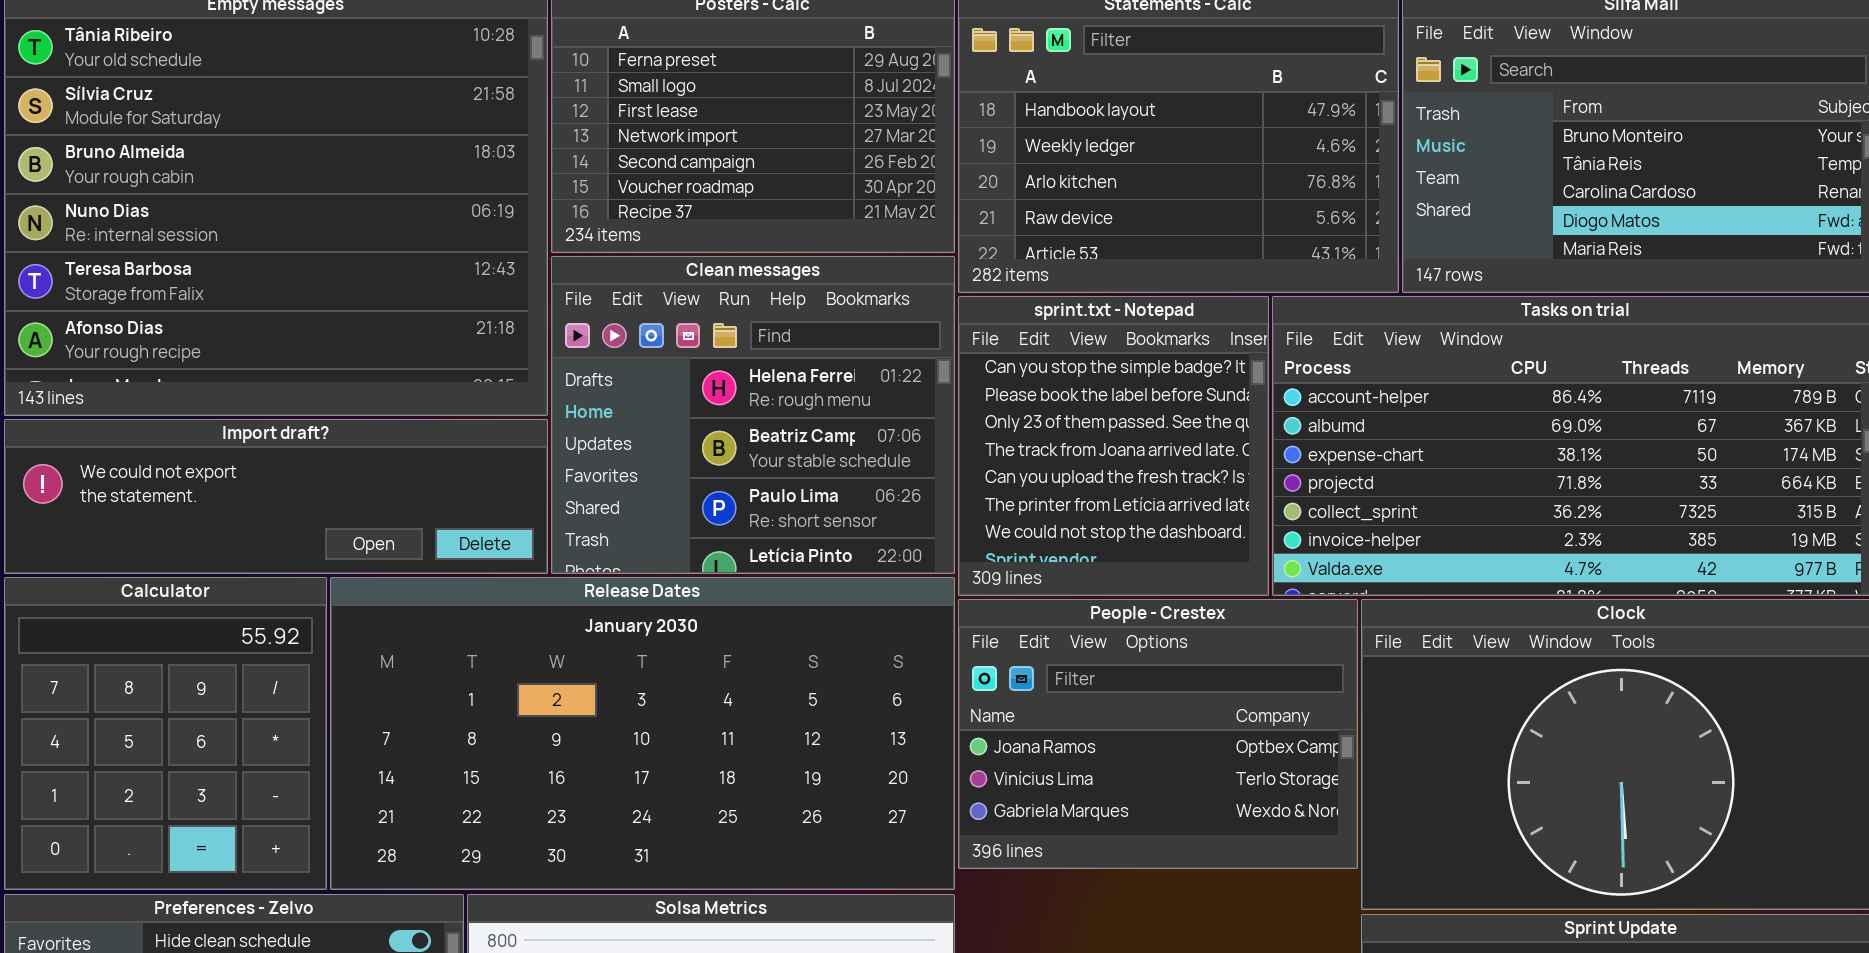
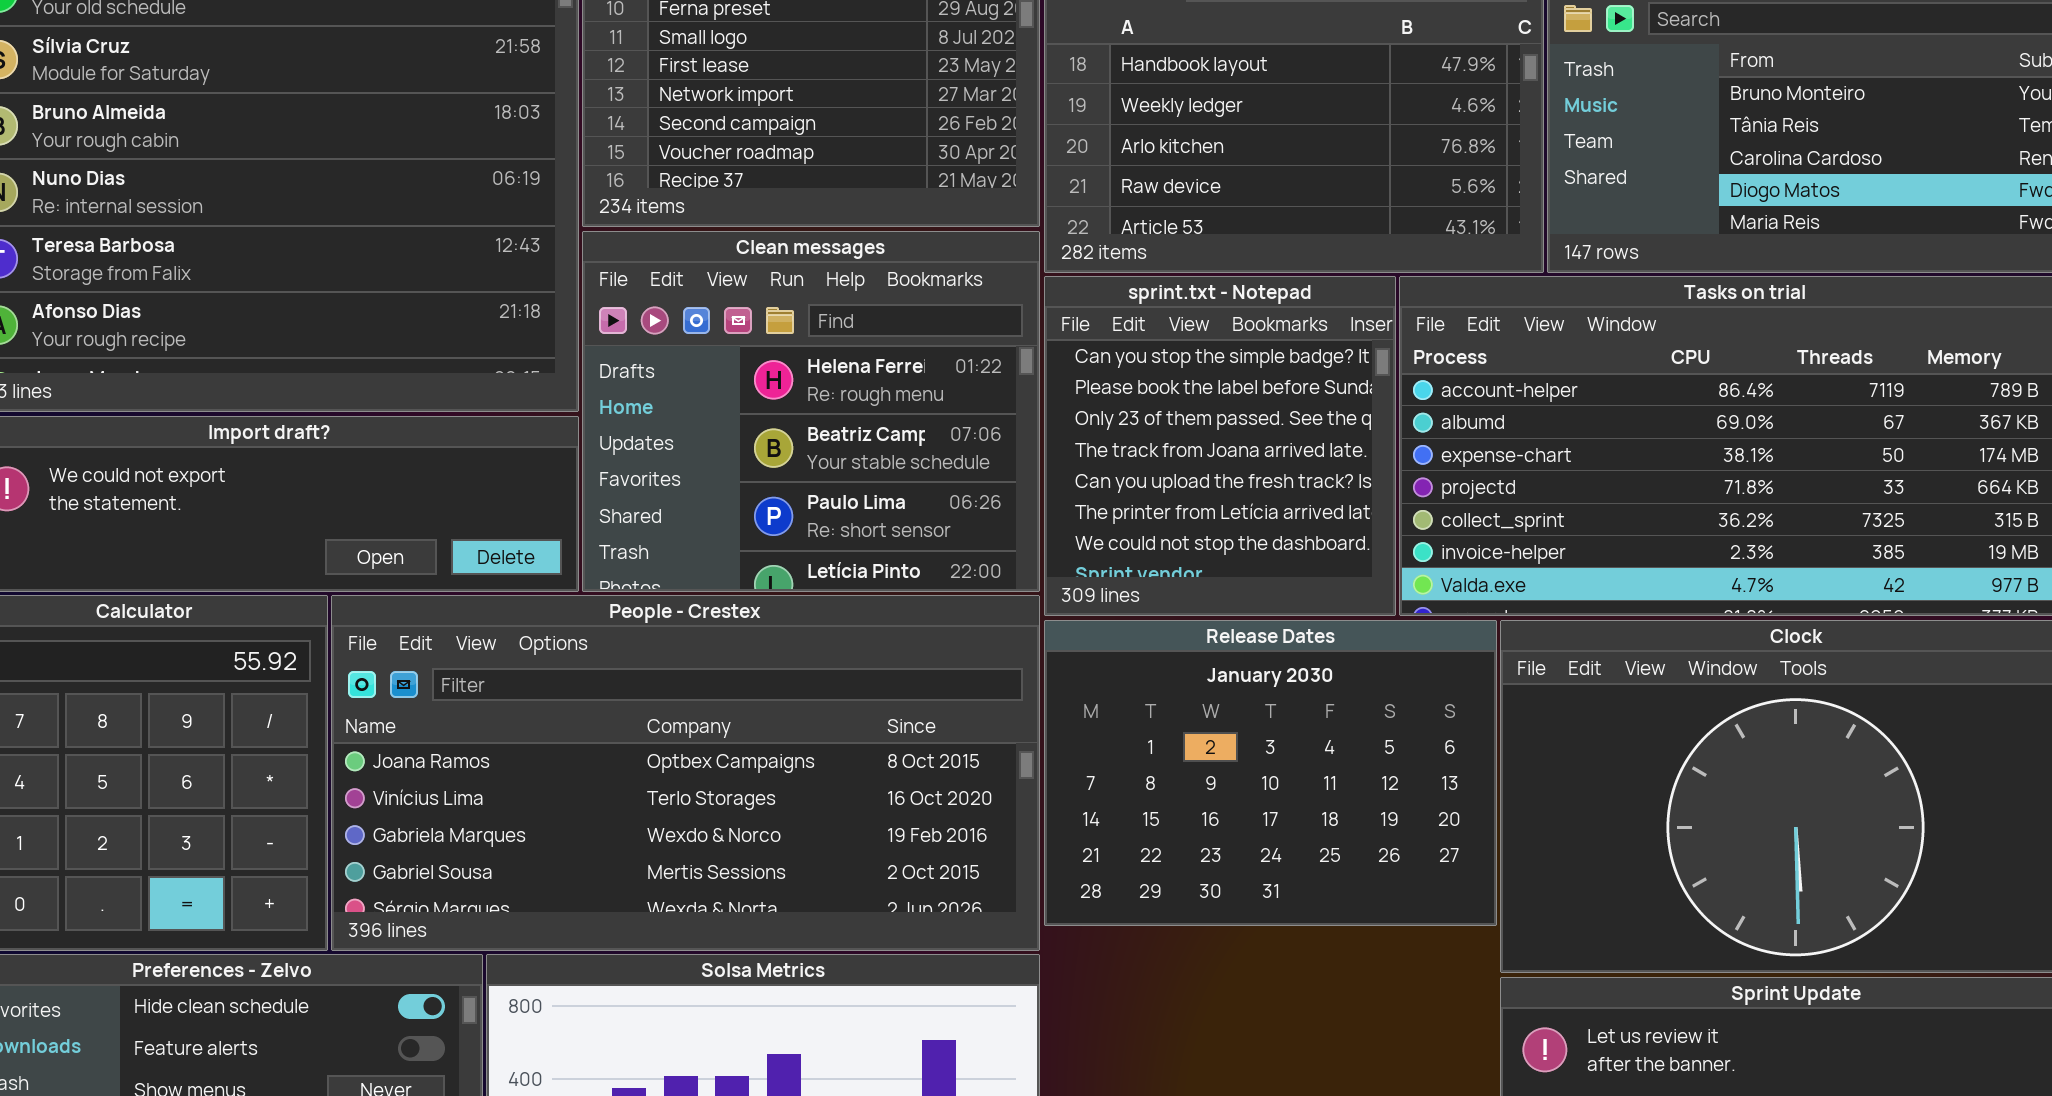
Release Dates: [330,577,955,890] -> [1044,620,1497,926], moved, resized
People - Crestex: [958,599,1358,869] -> [331,595,1040,951], moved, resized

